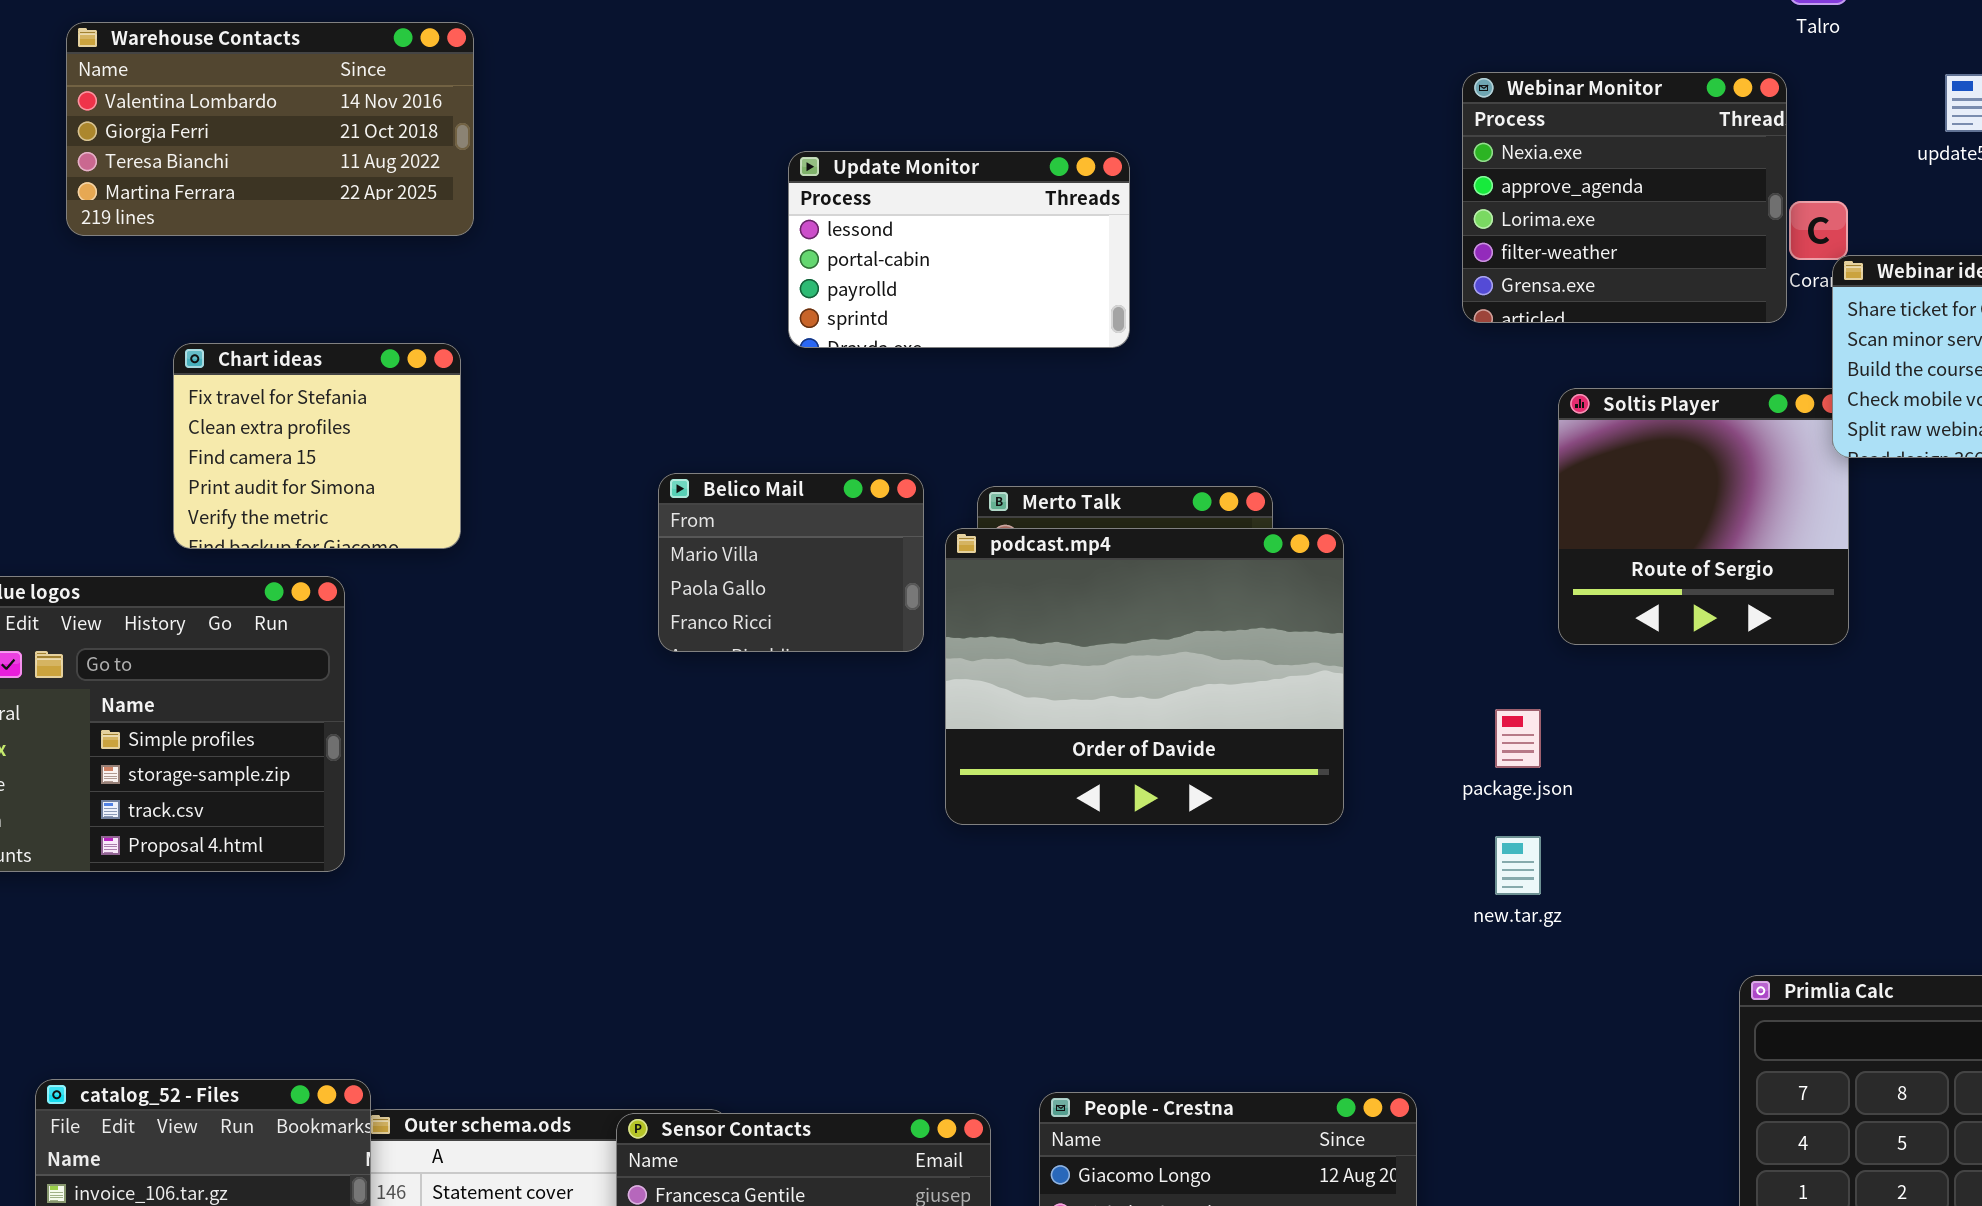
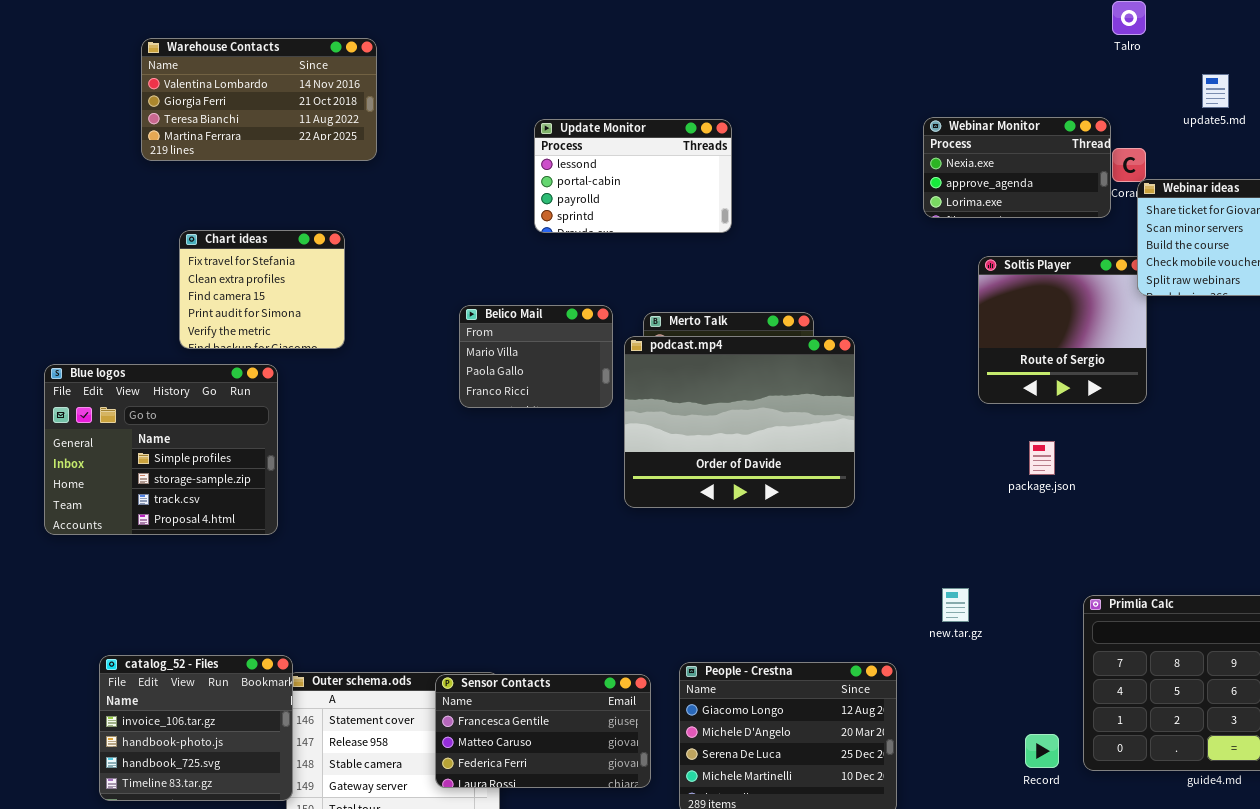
Warehouse Contacts: [66,22,474,236] -> [141,38,377,161], moved
Webinar Monitor: [1462,72,1787,323] -> [923,117,1111,218], resized
package.json: [1495,709,1541,768] -> [1029,441,1055,475], moved
new.tar.gz: [1495,836,1541,895] -> [942,588,969,622], moved

